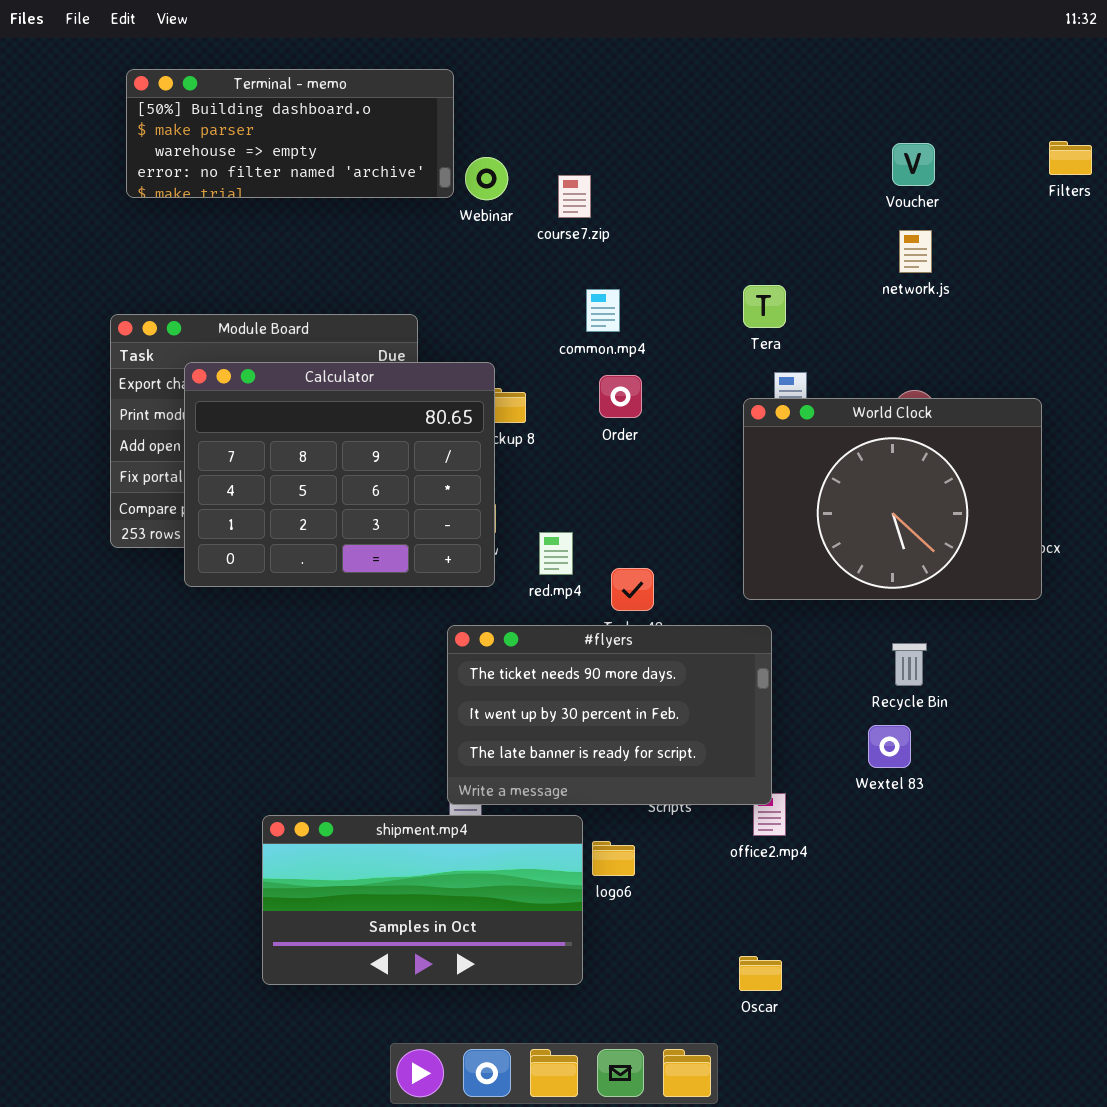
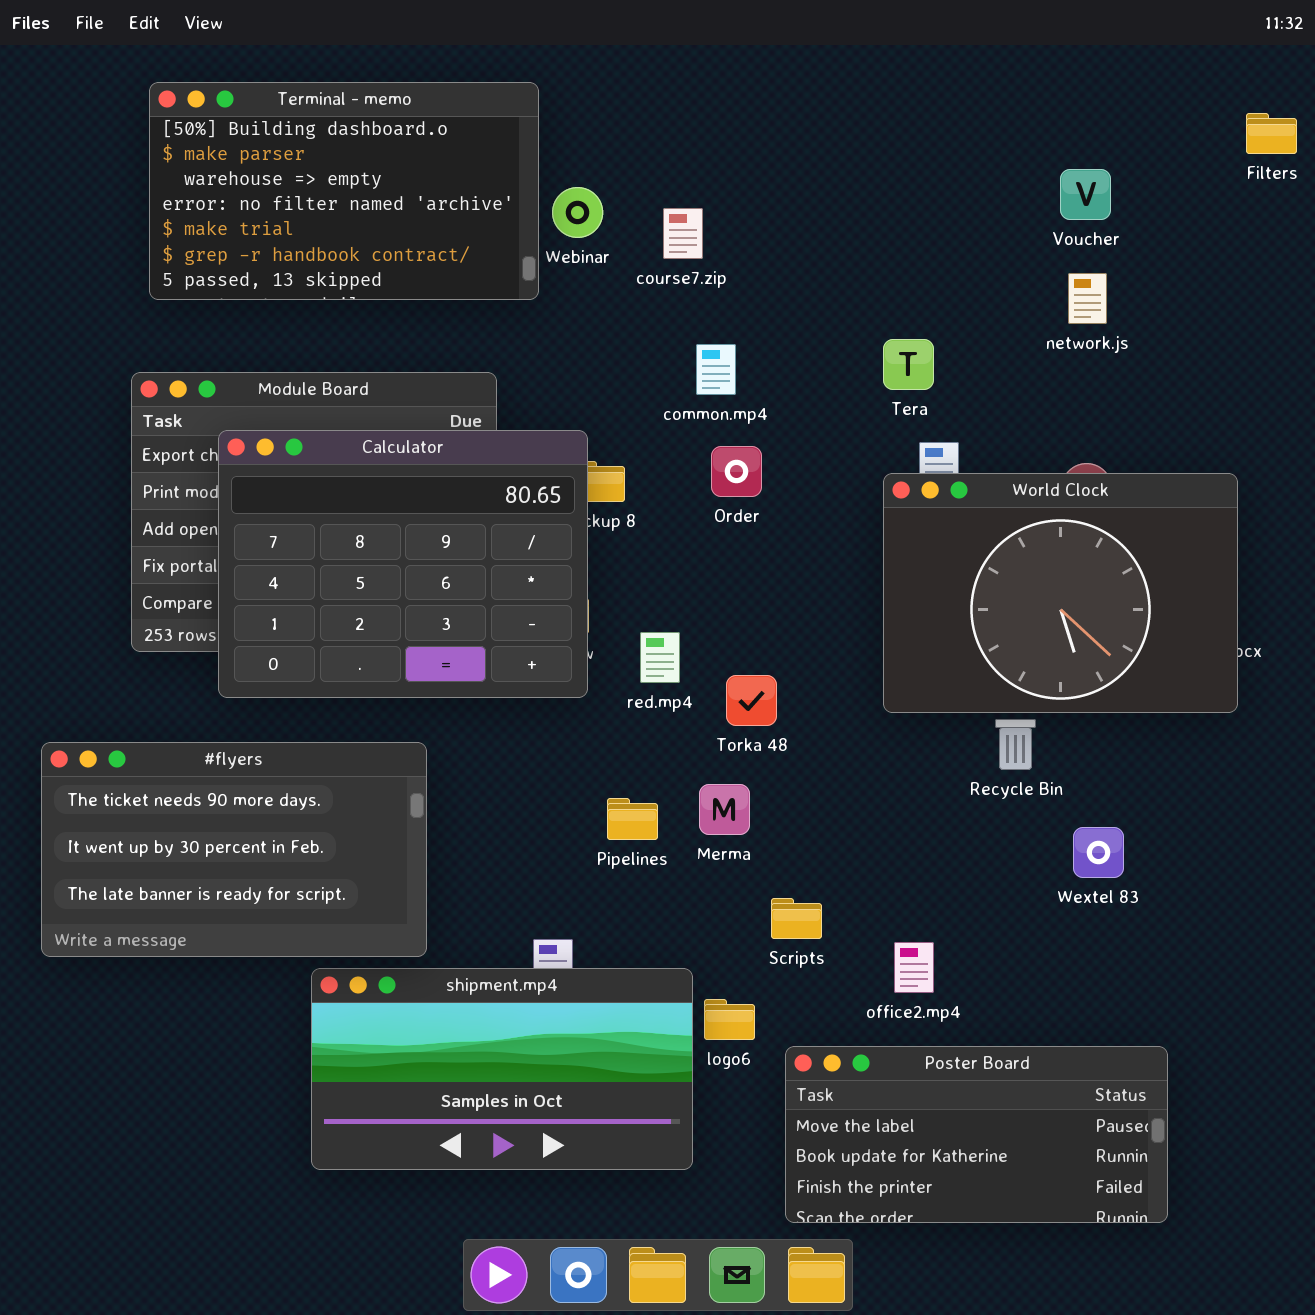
Terminal - memo: [126,69,454,198] -> [149,82,539,300], resized
Filters: [1049,141,1092,175] -> [1246,113,1297,154], moved
#flyers: [447,625,772,805] -> [41,742,427,957], moved
Recycle Bin: [892,643,927,686] -> [995,719,1036,770], moved
Wextel 83: [868,725,911,768] -> [1073,827,1124,878], moved
Poster Board: none -> [785,1046,1168,1223], opened

